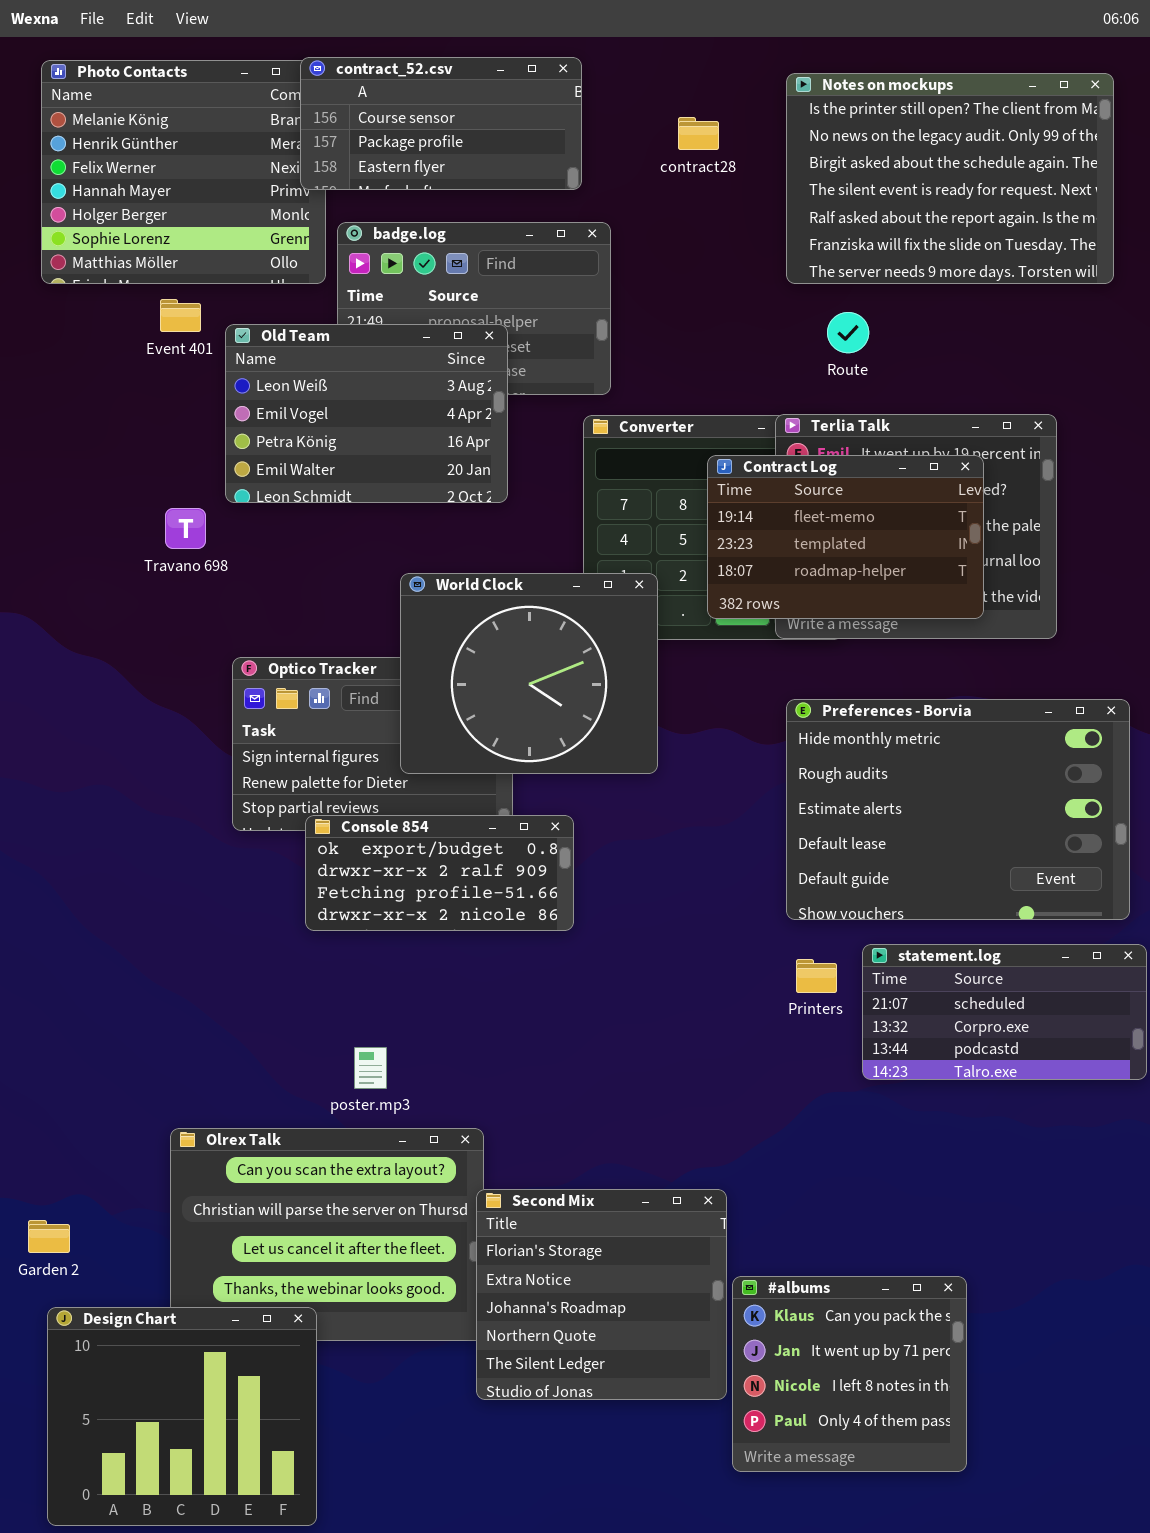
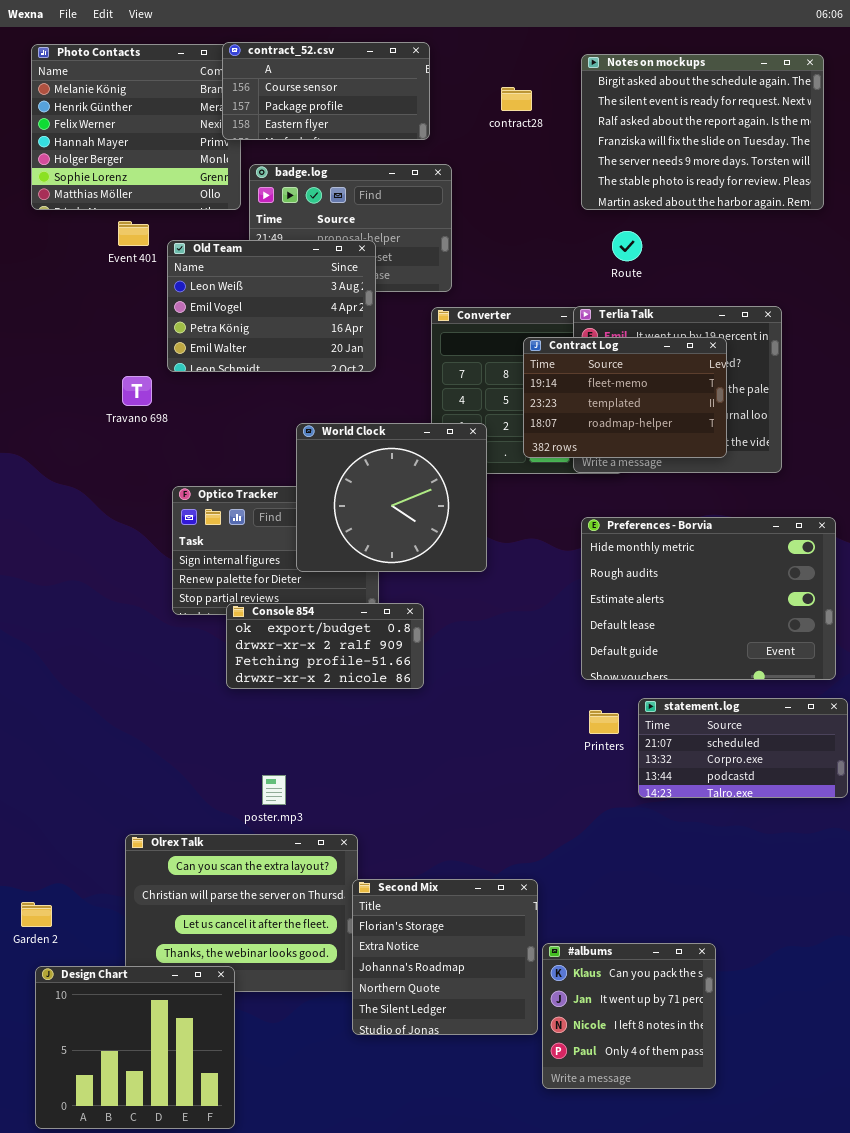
Notes on mockups: [786,73,1114,284] -> [581,54,824,210], scrolled down 2 rows

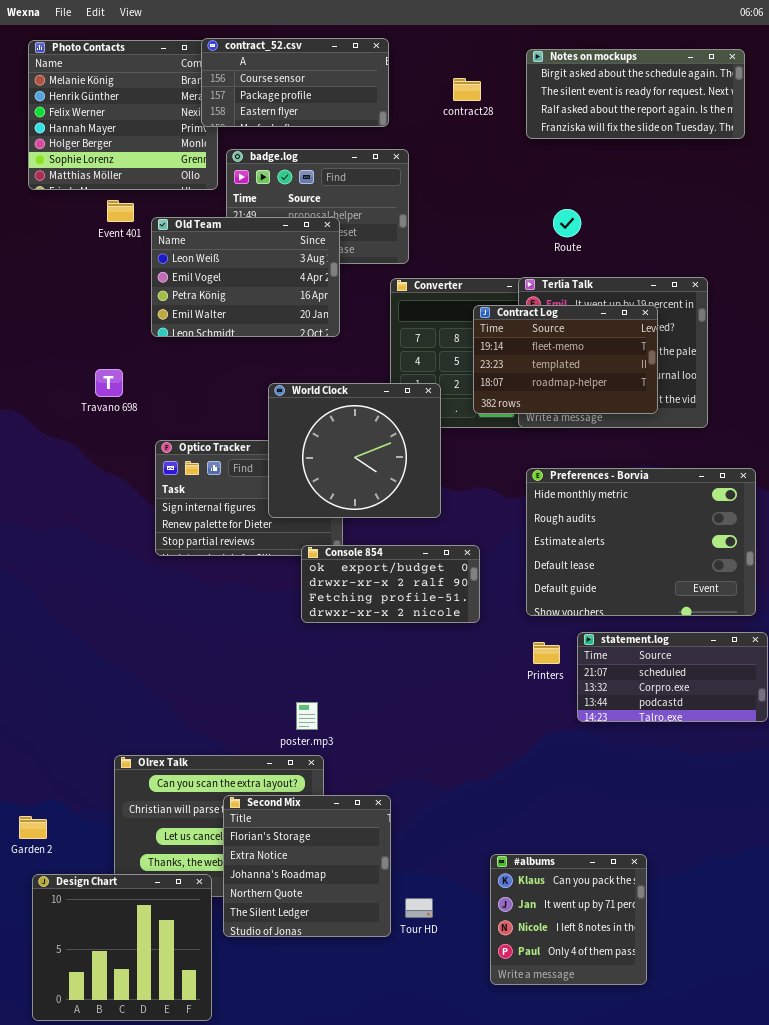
Notes on mockups: [581,54,824,210] -> [526,49,745,139], resized
Travano 698: [122,376,152,406] -> [95,369,123,397], moved
Console 854: [226,603,424,689] -> [301,545,480,623], moved
poster.mp3: [262,775,286,805] -> [296,702,318,730], moved
Second Mix: [352,879,538,1035] -> [223,795,391,937], moved

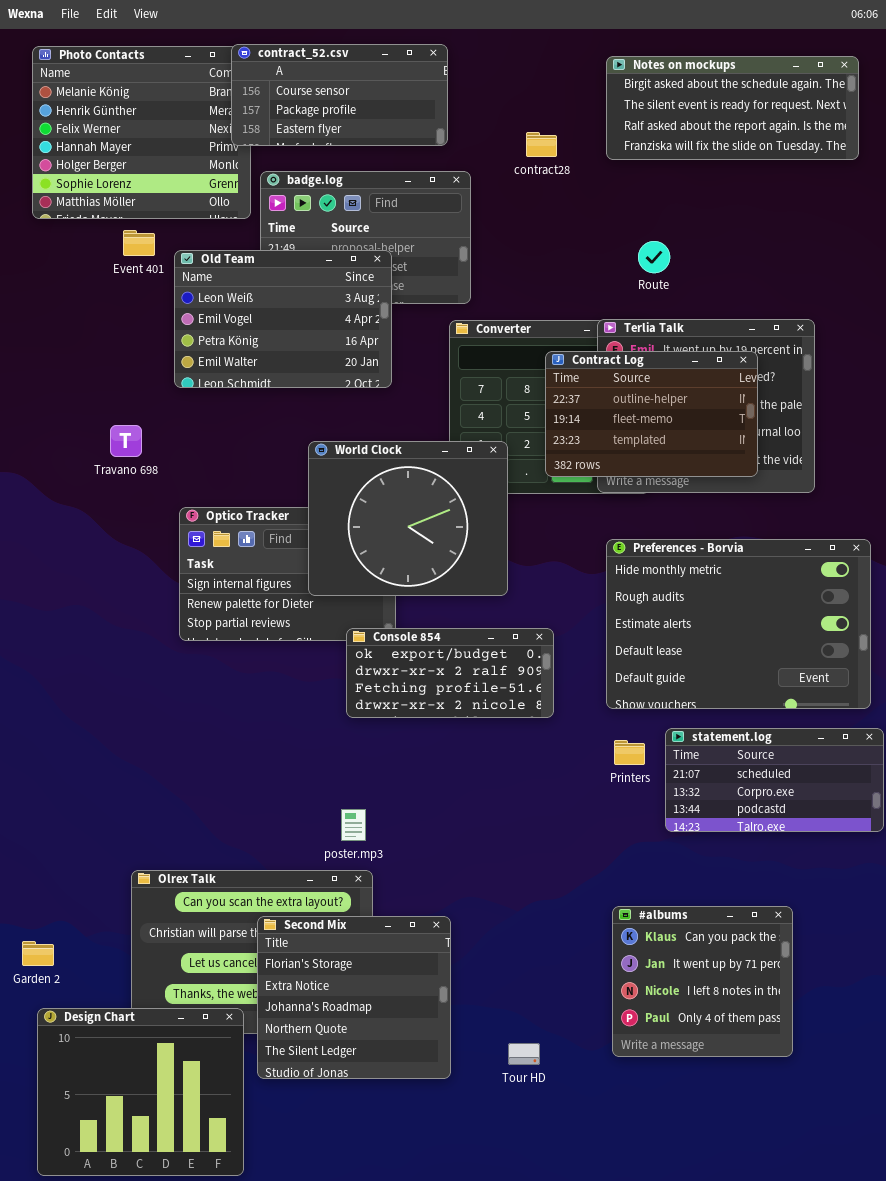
contract28: [453,78,481,101] -> [526,132,557,157], moved
Contract Log: [473,305,658,414] -> [545,351,758,477], scrolled up 1 row
#albums: [490,854,647,985] -> [612,906,793,1057], moved
Tour HD: [405,898,433,918] -> [508,1043,540,1065], moved

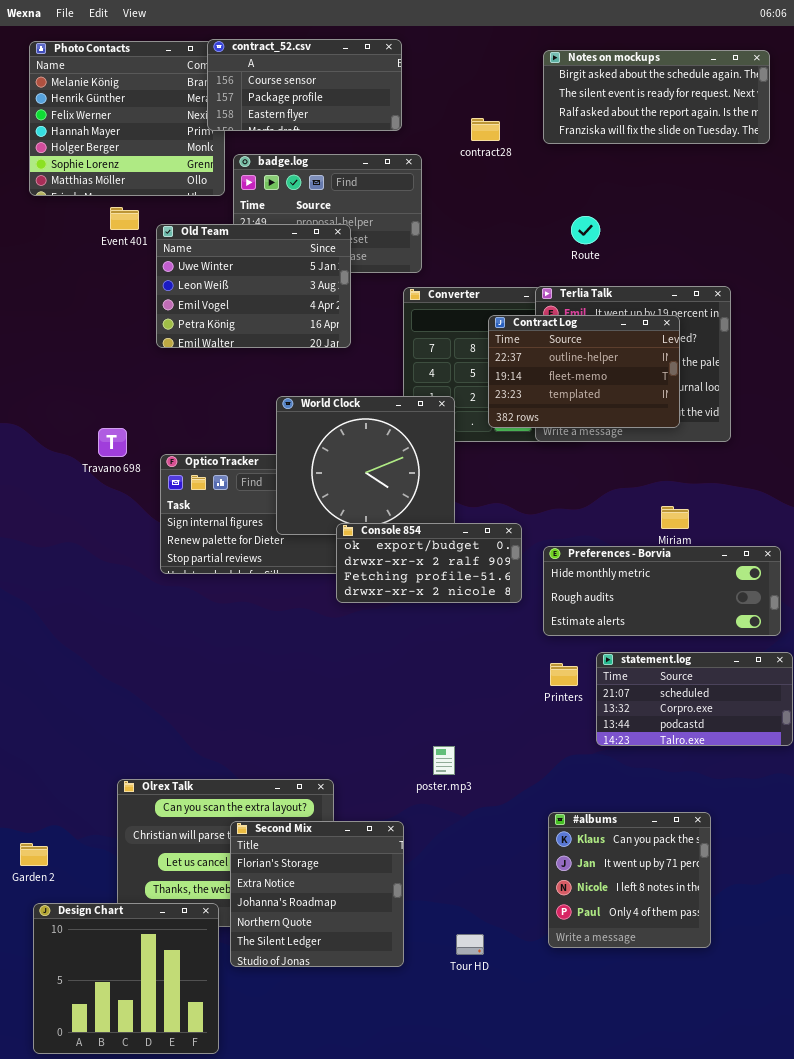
Old Team: [174,250,392,388] -> [156,224,351,348], scrolled up 1 row
Travano 698: [110,425,142,457] -> [98,428,127,457], moved
Preferences - Borvia: [606,539,871,709] -> [543,546,781,636], resized
Console 854: [346,628,554,718] -> [336,523,522,603], moved
poster.mp3: [341,809,366,841] -> [433,746,455,775], moved

